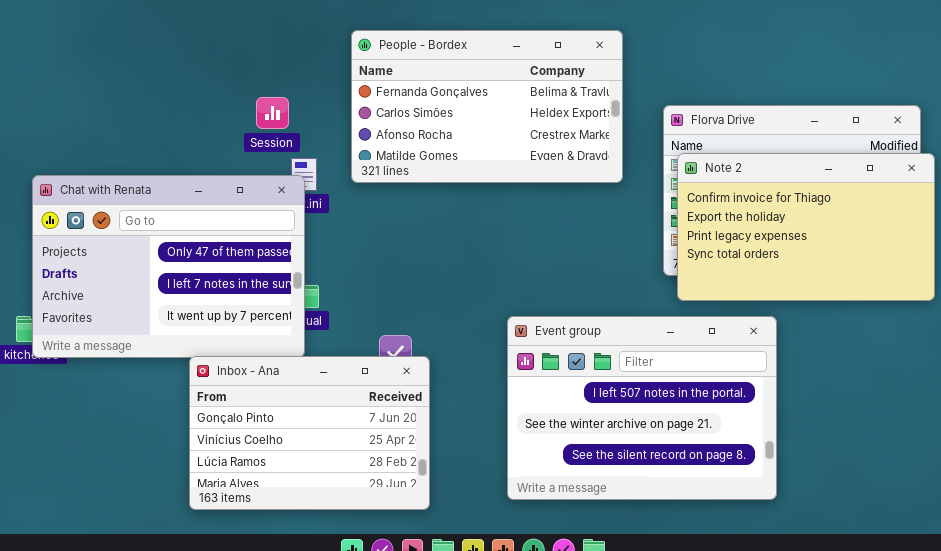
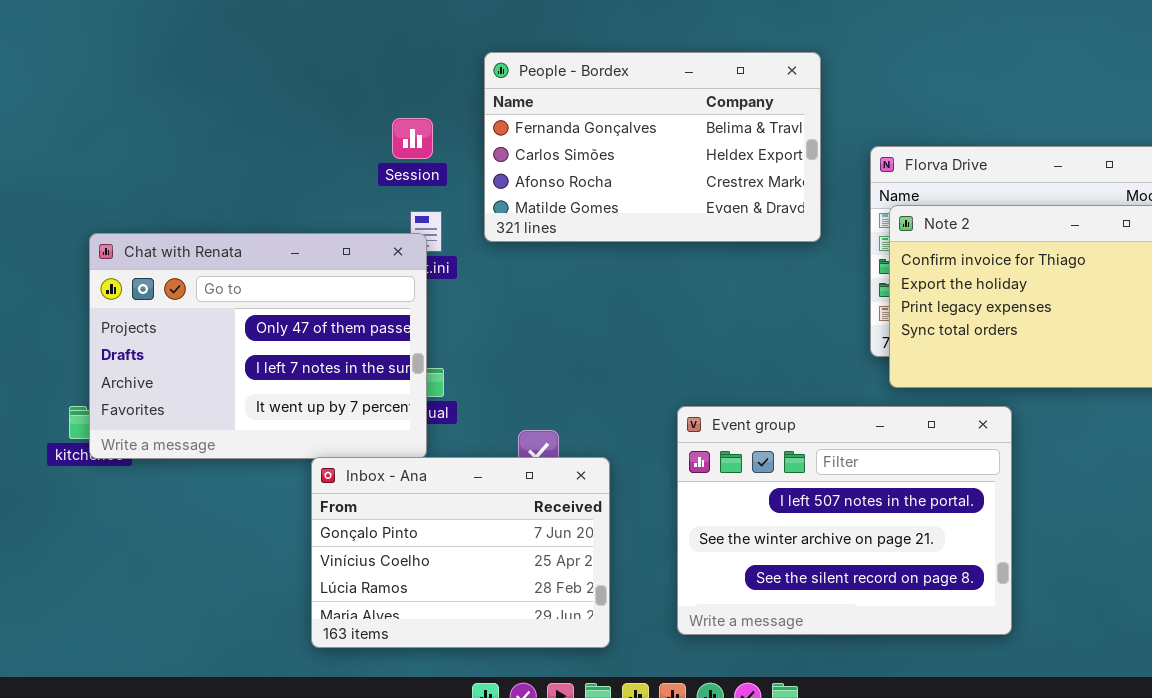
Session: [256,97,289,129] -> [392,118,433,159], moved
Inbox - Ana: [189,356,430,510] -> [311,457,610,648], moved

